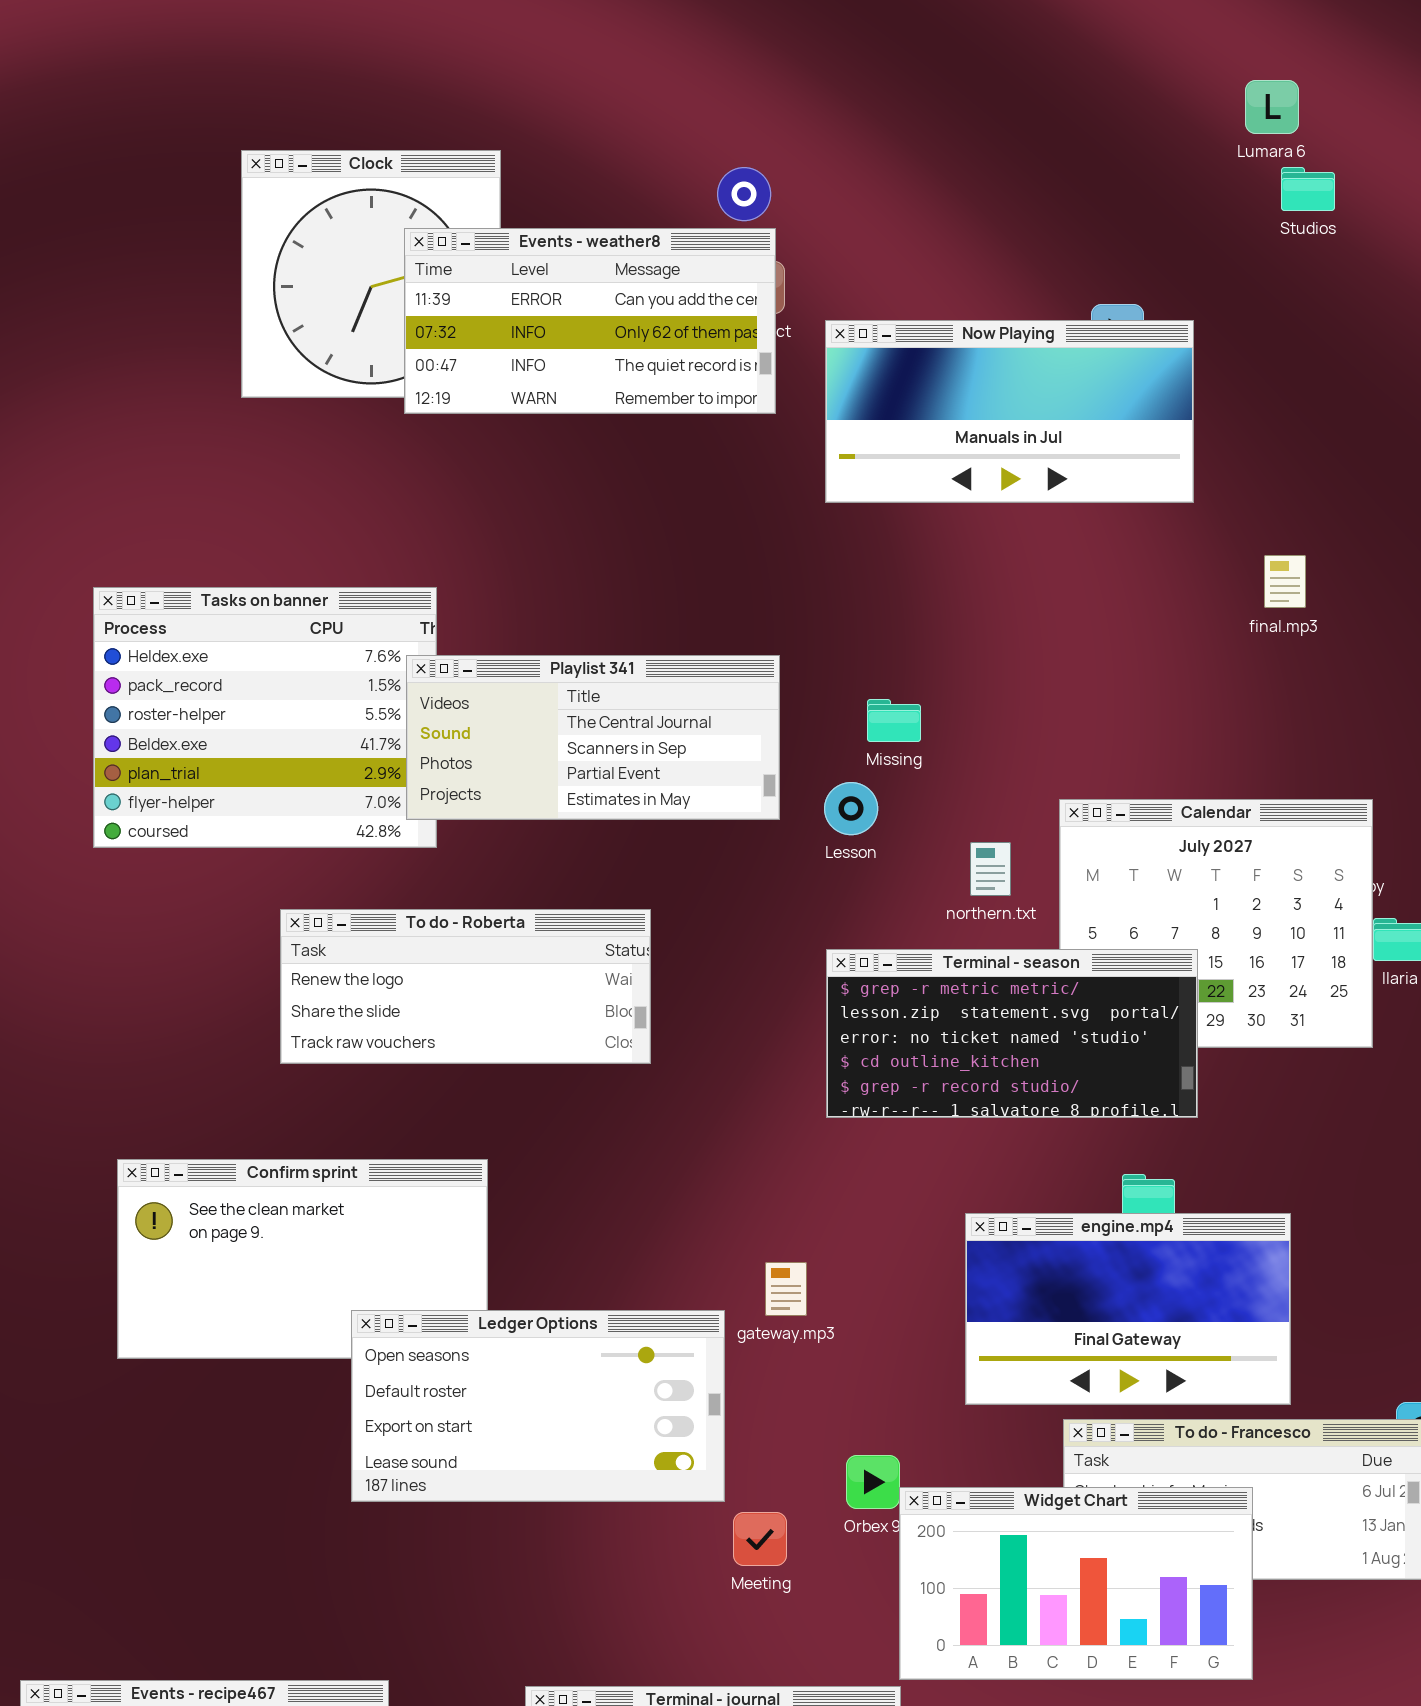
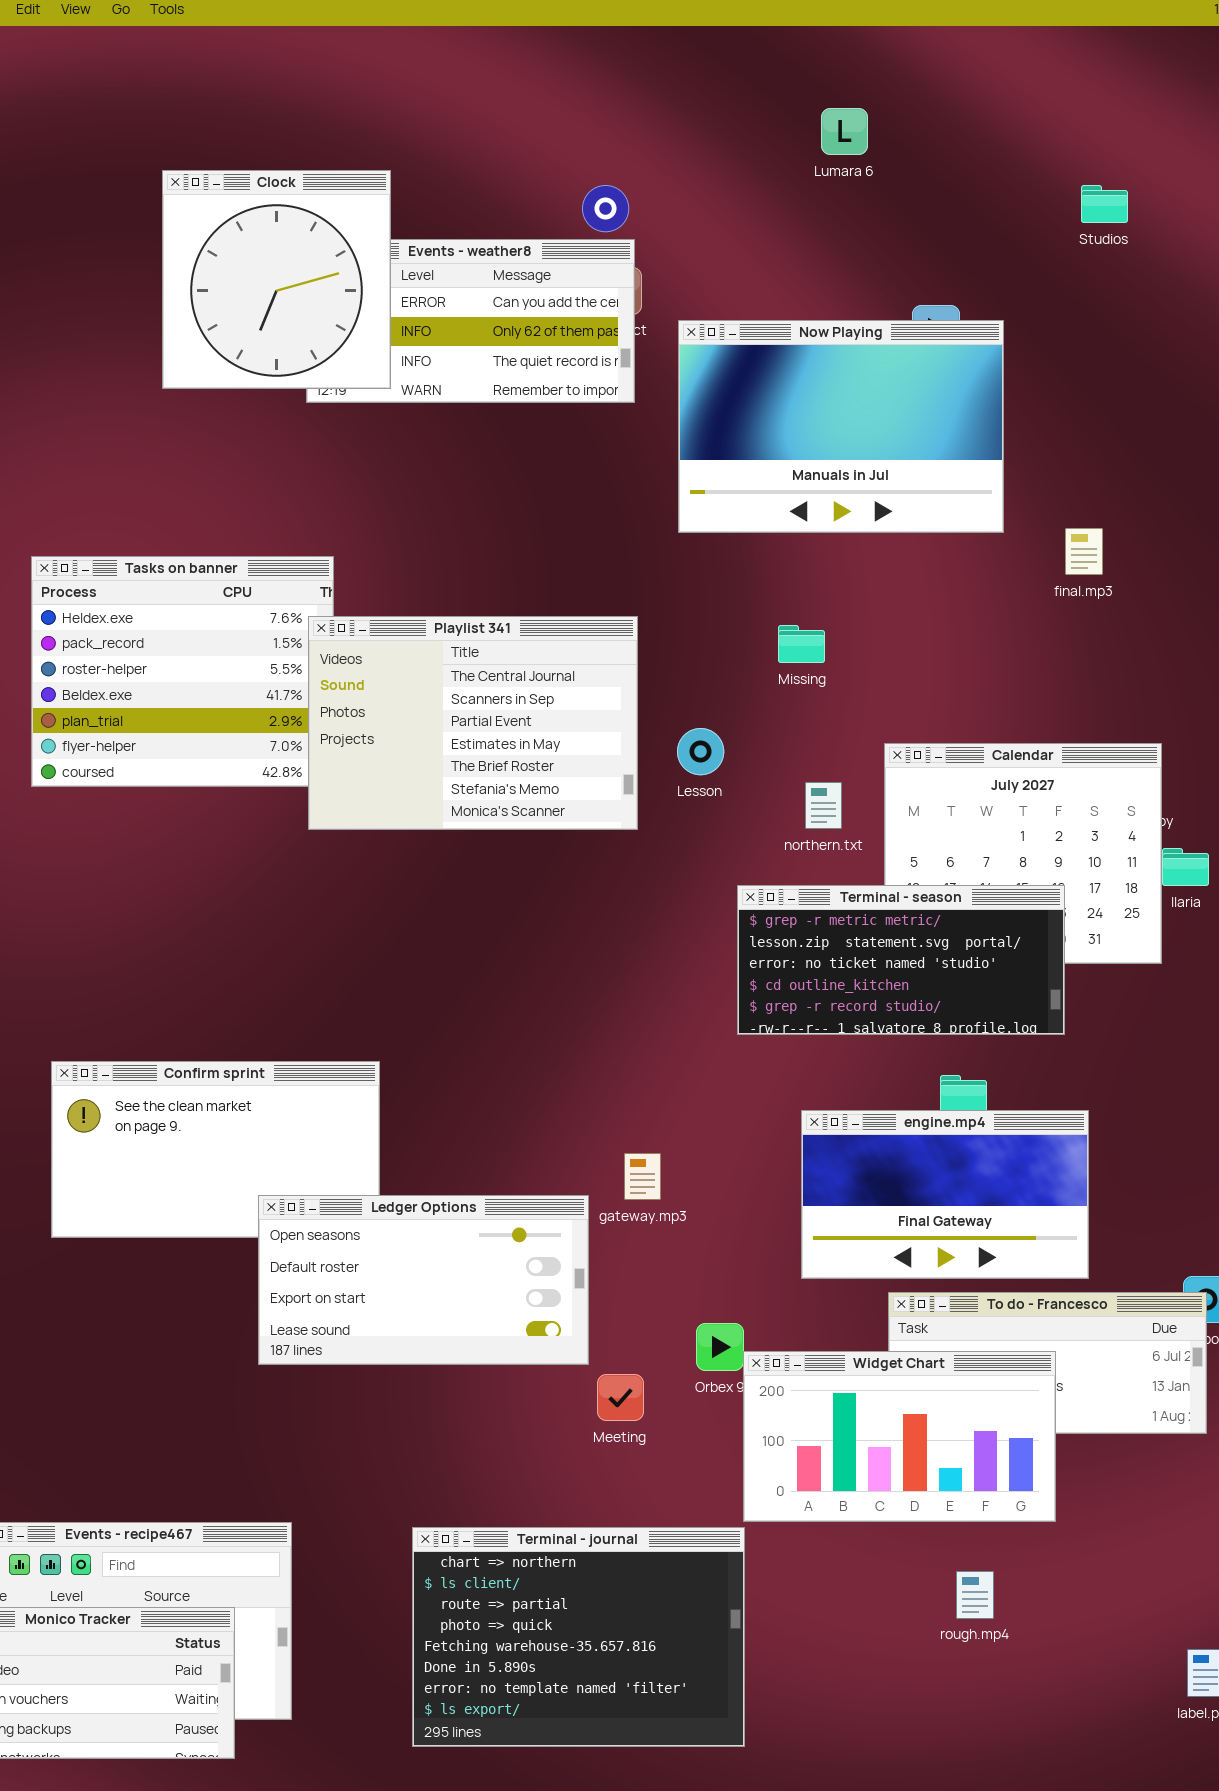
Lumara 6: [1245,80,1299,134] -> [821,108,868,155], moved
Clock: [241,150,501,398] -> [162,170,391,389], raised
Now Playing: [825,320,1194,503] -> [678,320,1004,533], resized
Playlist 341: [406,655,780,820] -> [308,616,638,830], resized
Missing: [867,699,921,742] -> [778,625,825,663], moved
To do - Roberta: [280,909,651,1064] -> none, closed
Terminal - season: [826,949,1198,1118] -> [737,885,1065,1035], moved

